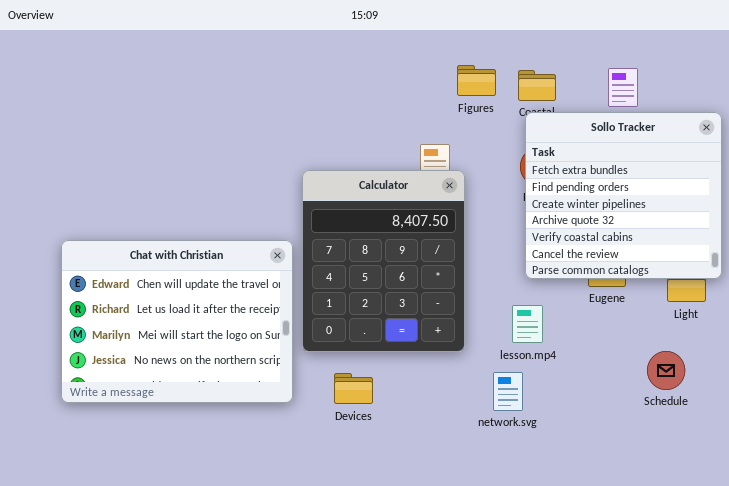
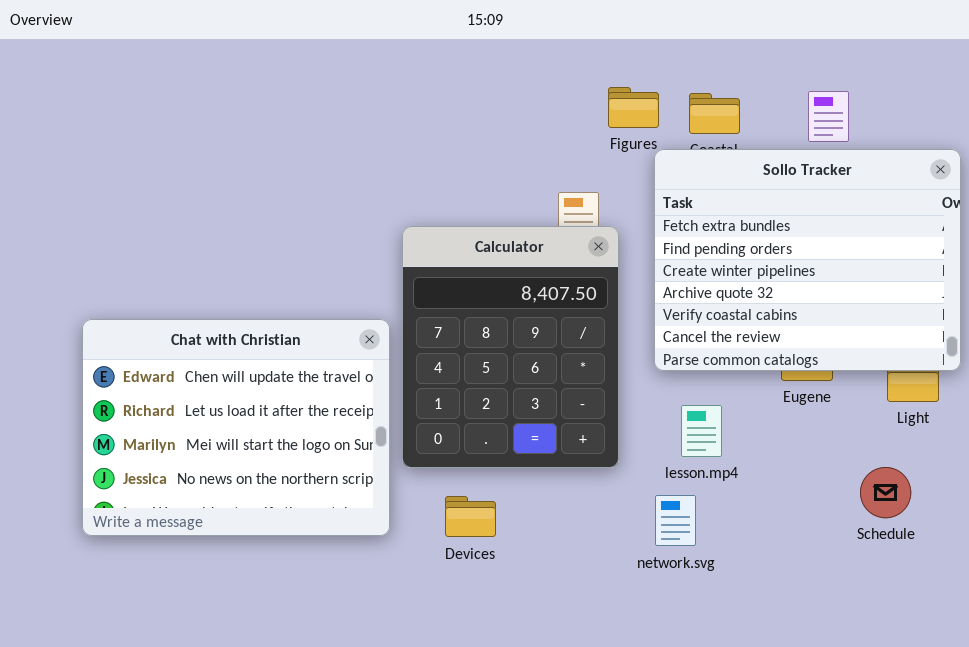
Sollo Tracker: [525,112,722,279] -> [654,149,961,371], resized

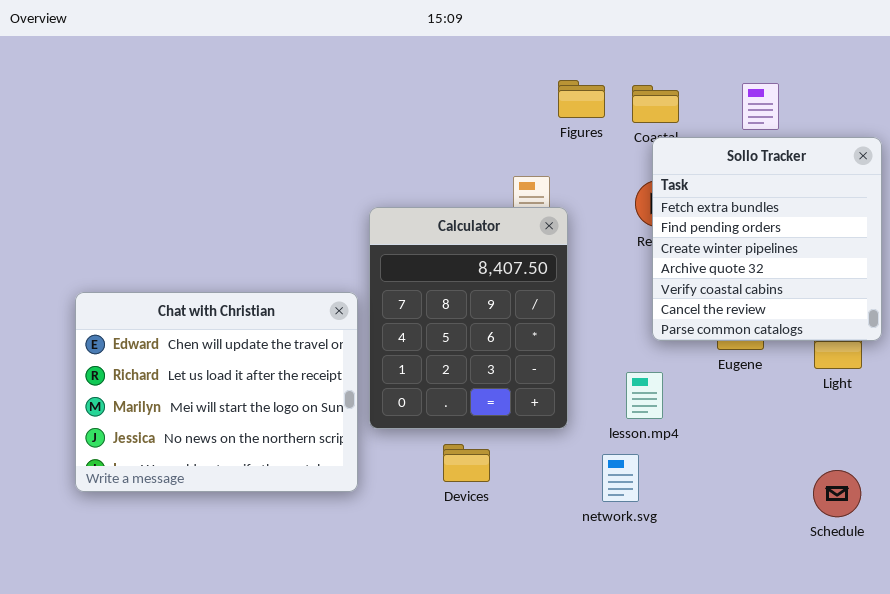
Sollo Tracker: [654,149,961,371] -> [652,137,882,341], resized
Schedule: [860,467,911,518] -> [813,470,861,517], moved
Devices: [445,496,496,537] -> [443,444,490,482], moved

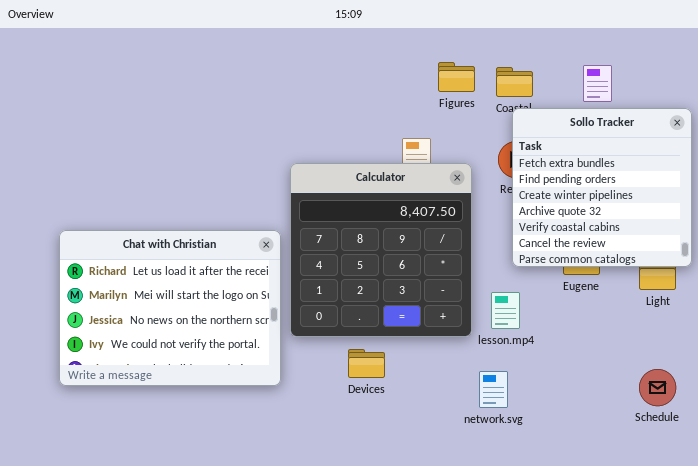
Calculator: [369,207,568,429] -> [290,163,472,337], resized
Chat with Christian: [75,292,358,492] -> [59,230,281,386], scrolled down 1 row
network.svg: [602,454,639,502] -> [479,371,508,408], moved

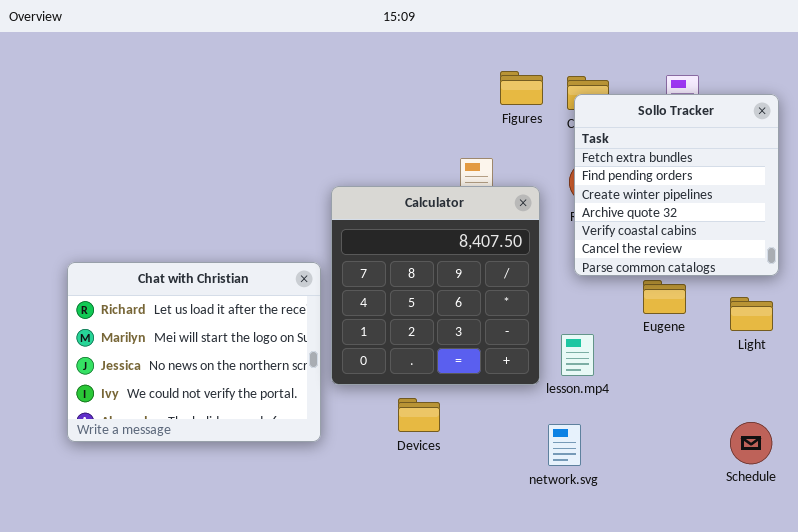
Sollo Tracker: [512,108,692,267] -> [574,94,779,276], moved

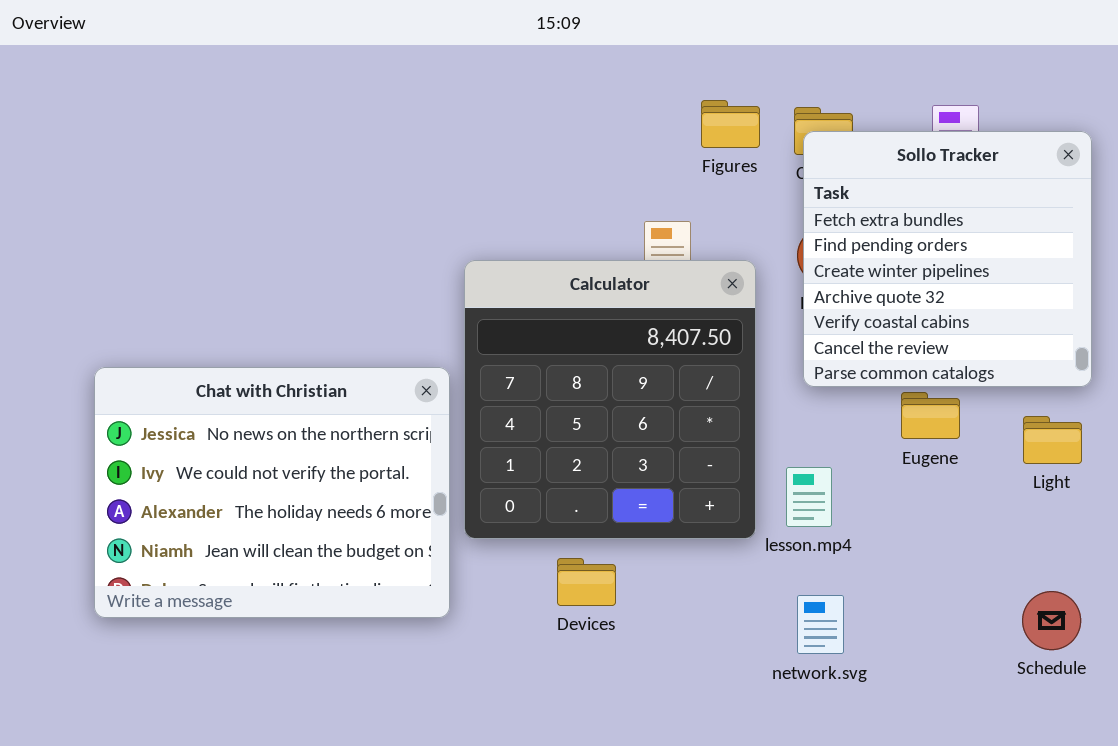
Chat with Christian: [67,262,321,442] -> [94,367,450,618], scrolled down 2 rows
network.svg: [548,424,581,466] -> [797,595,844,654], moved

